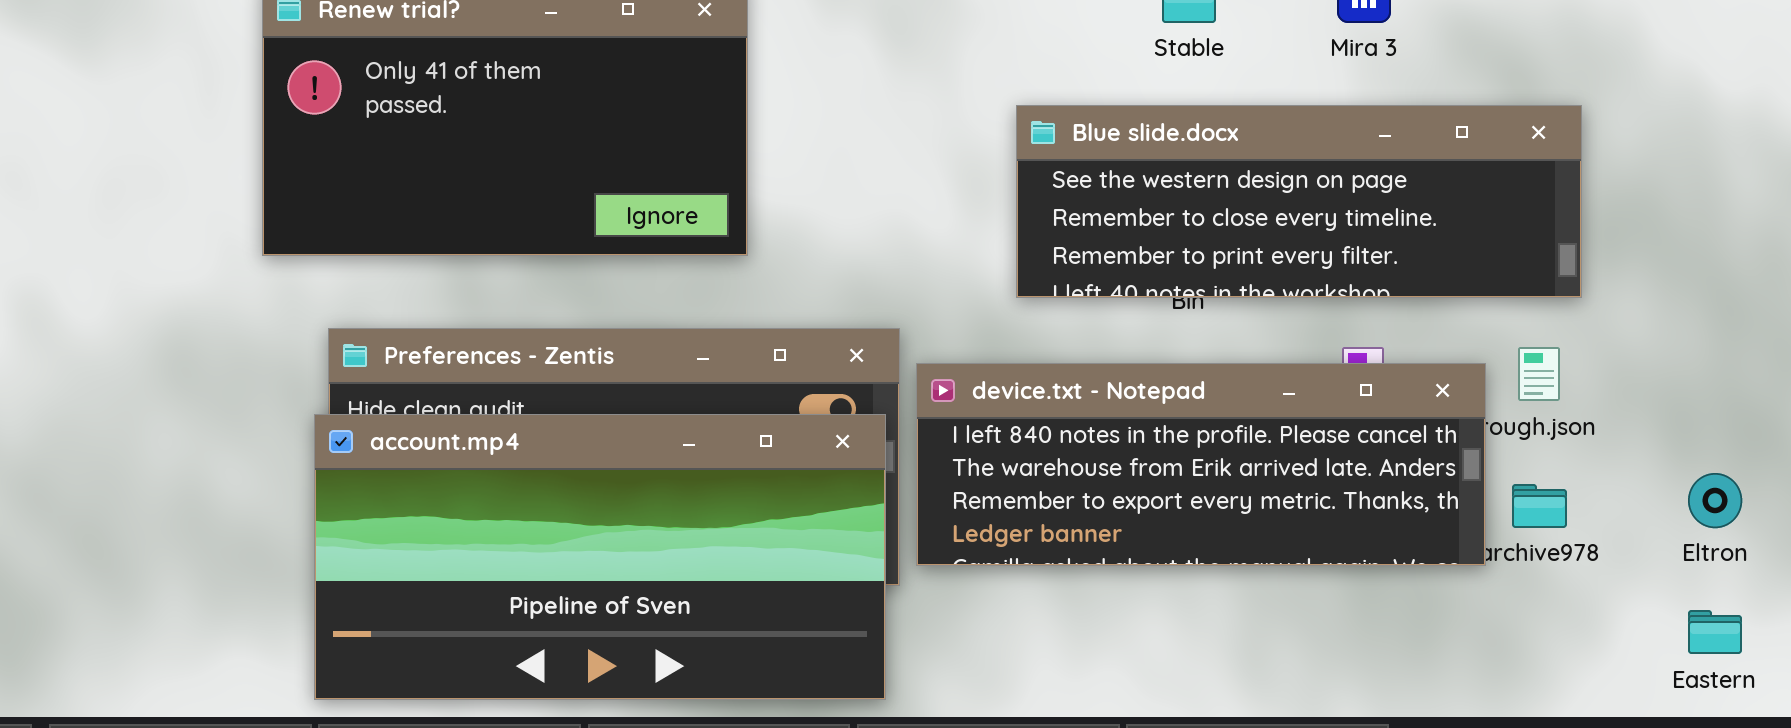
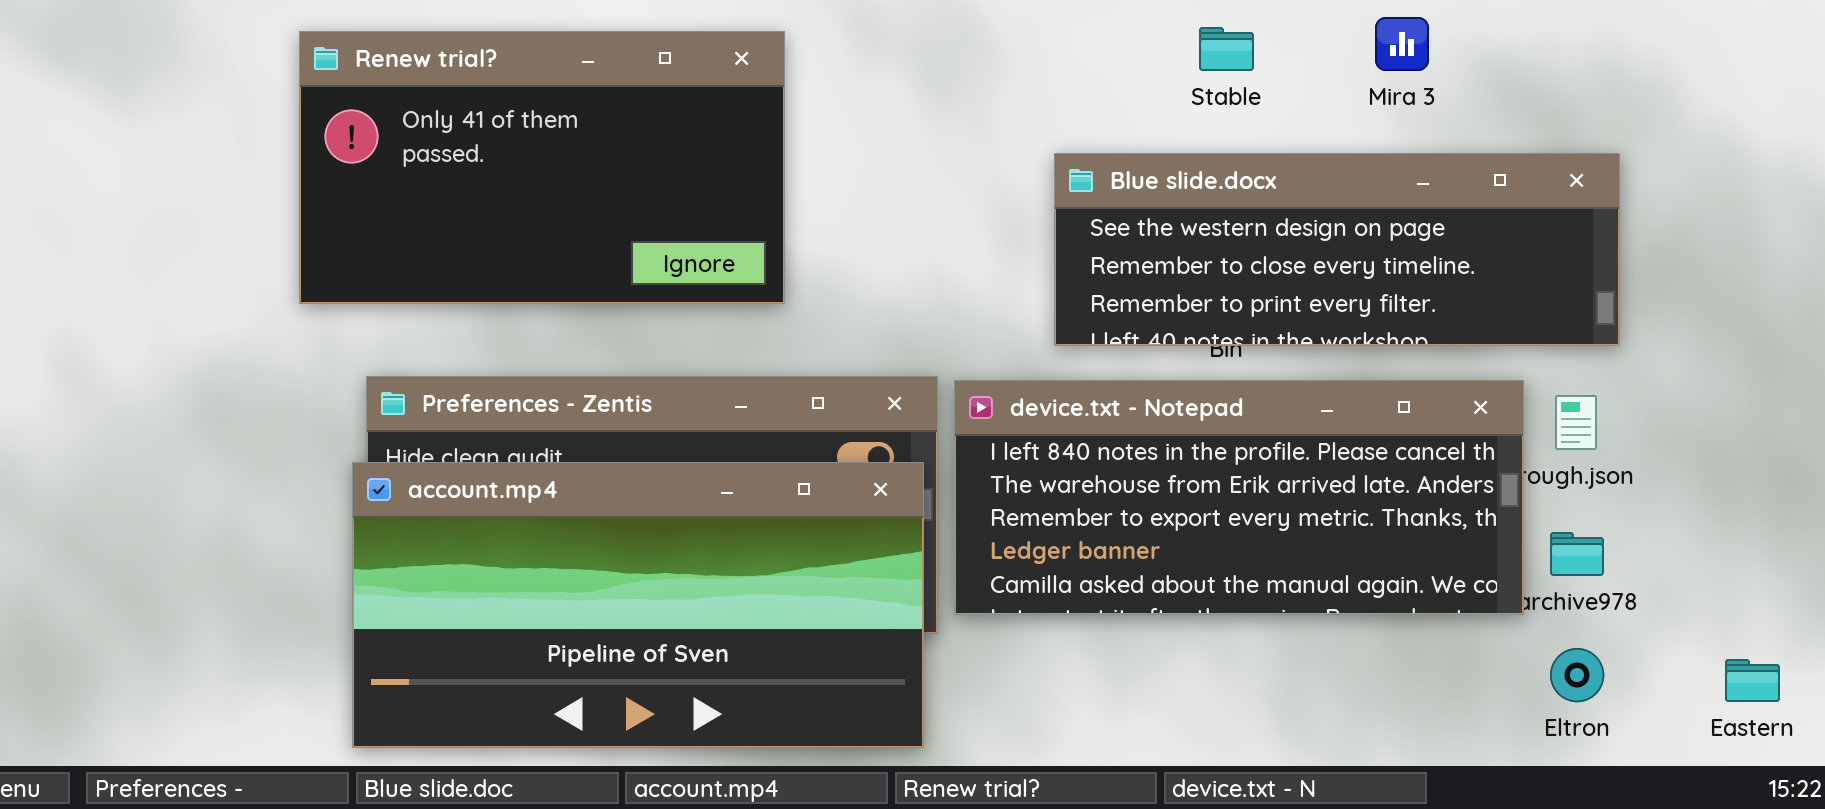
device.txt - Notepad: [916,363,1486,566] -> [954,380,1524,615], resized
Eltron: [1688,473,1742,528] -> [1550,648,1604,702], moved

